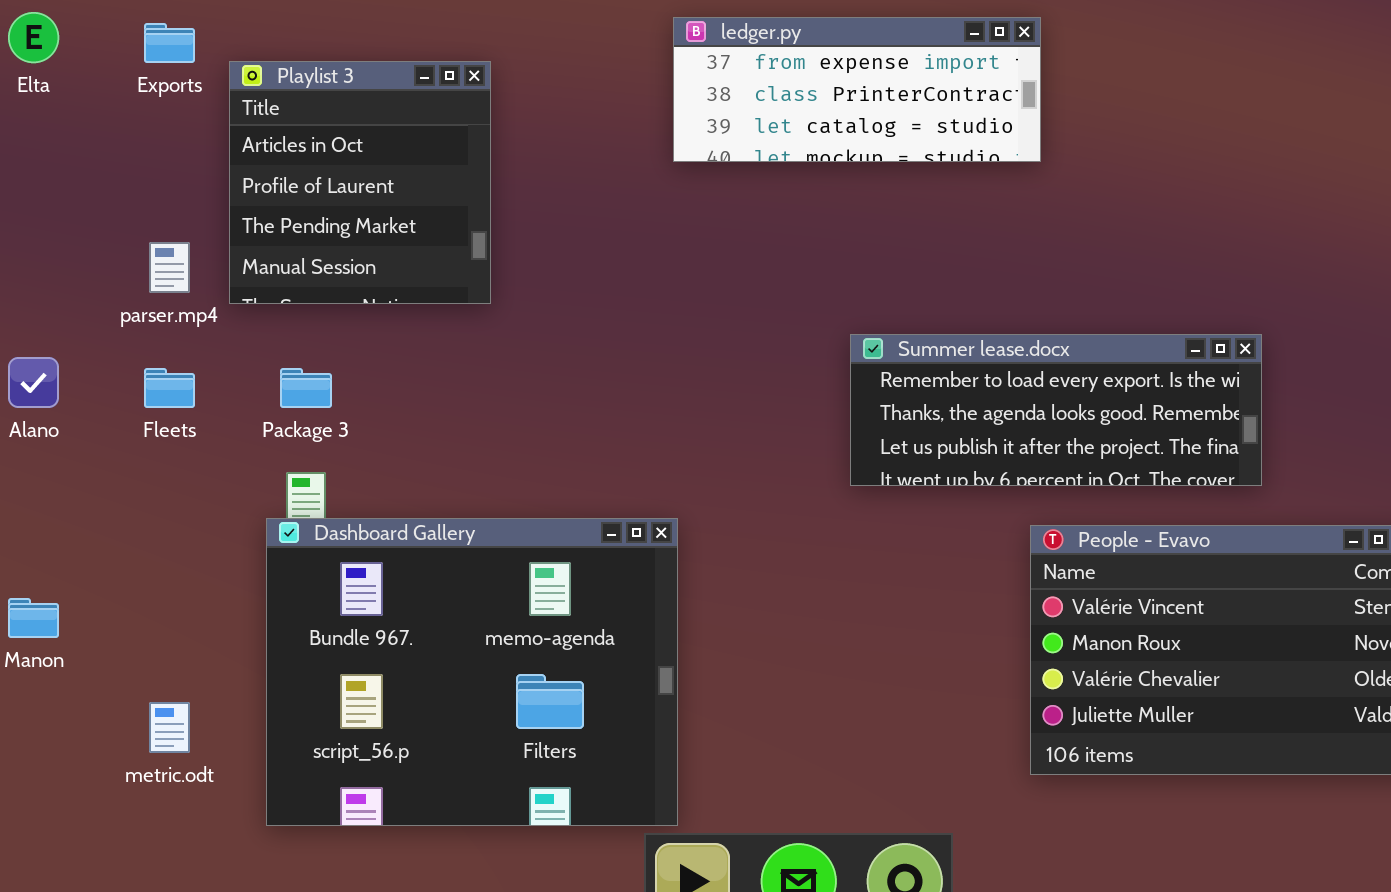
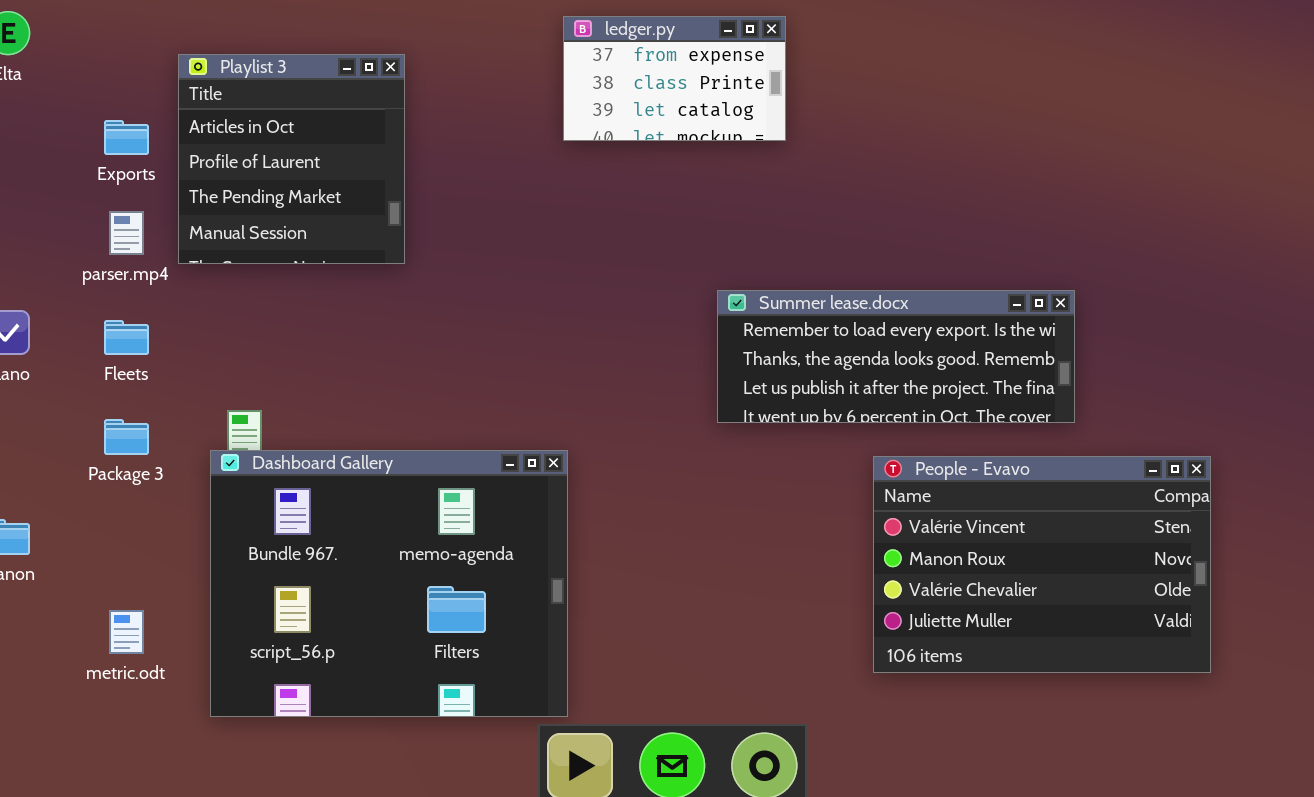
ledger.py: [673,17,1041,162] -> [563,16,786,141], resized
Exports: [144,23,195,63] -> [104,120,149,155], moved
Package 3: [280,368,332,408] -> [104,419,149,455], moved

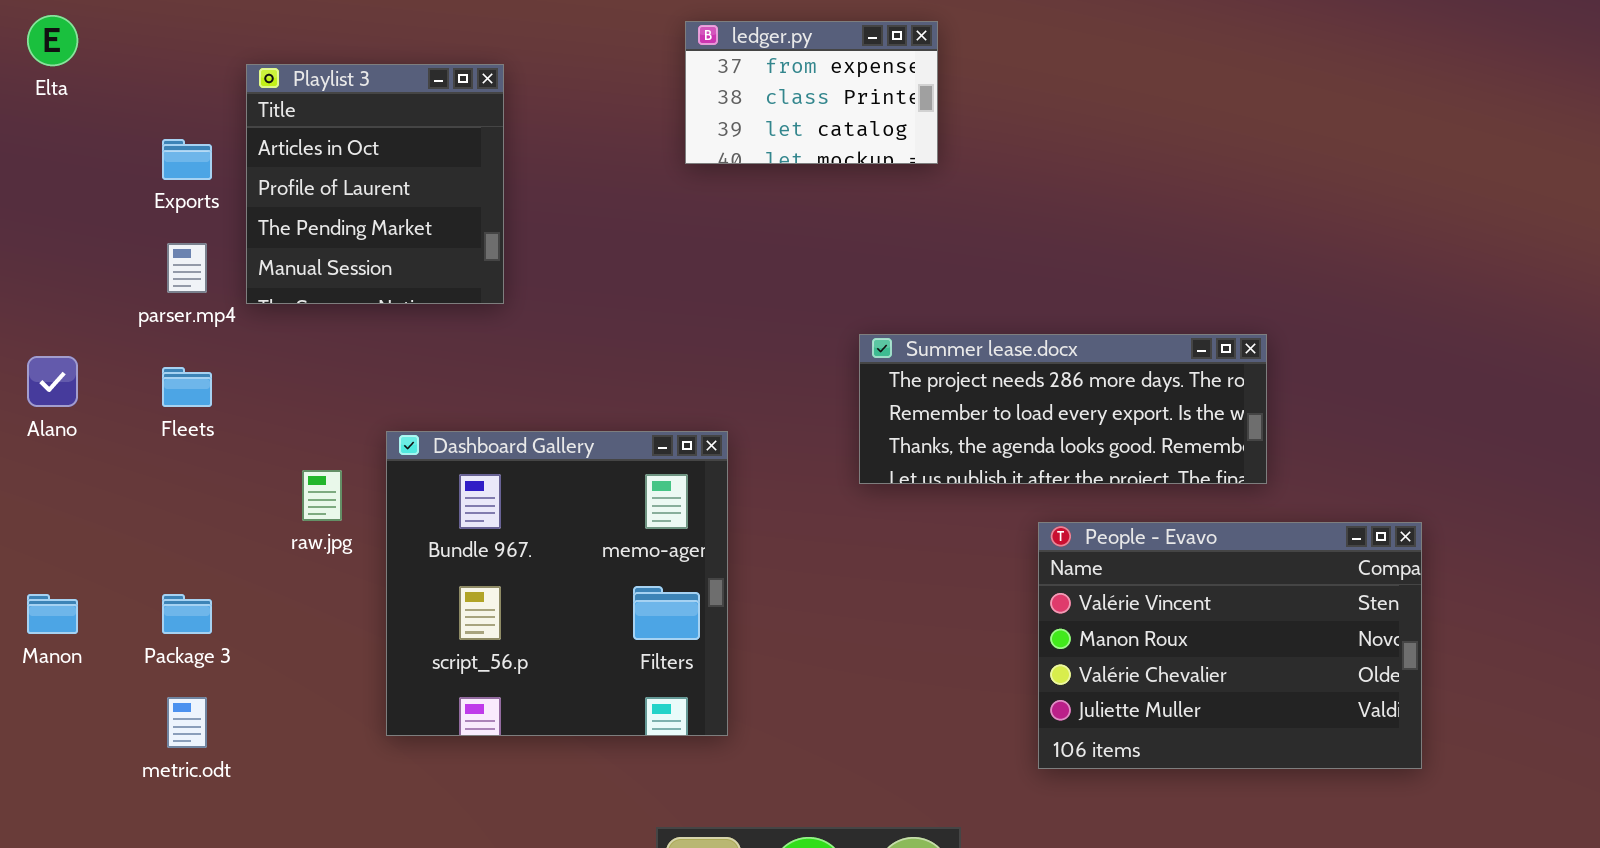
Summer lease.docx: [717,290,1075,423] -> [859,334,1267,484], scrolled up 1 row
Package 3: [104,419,149,455] -> [162,594,212,634], moved
Dashboard Gallery: [210,450,568,717] -> [386,431,728,736], moved, resized

